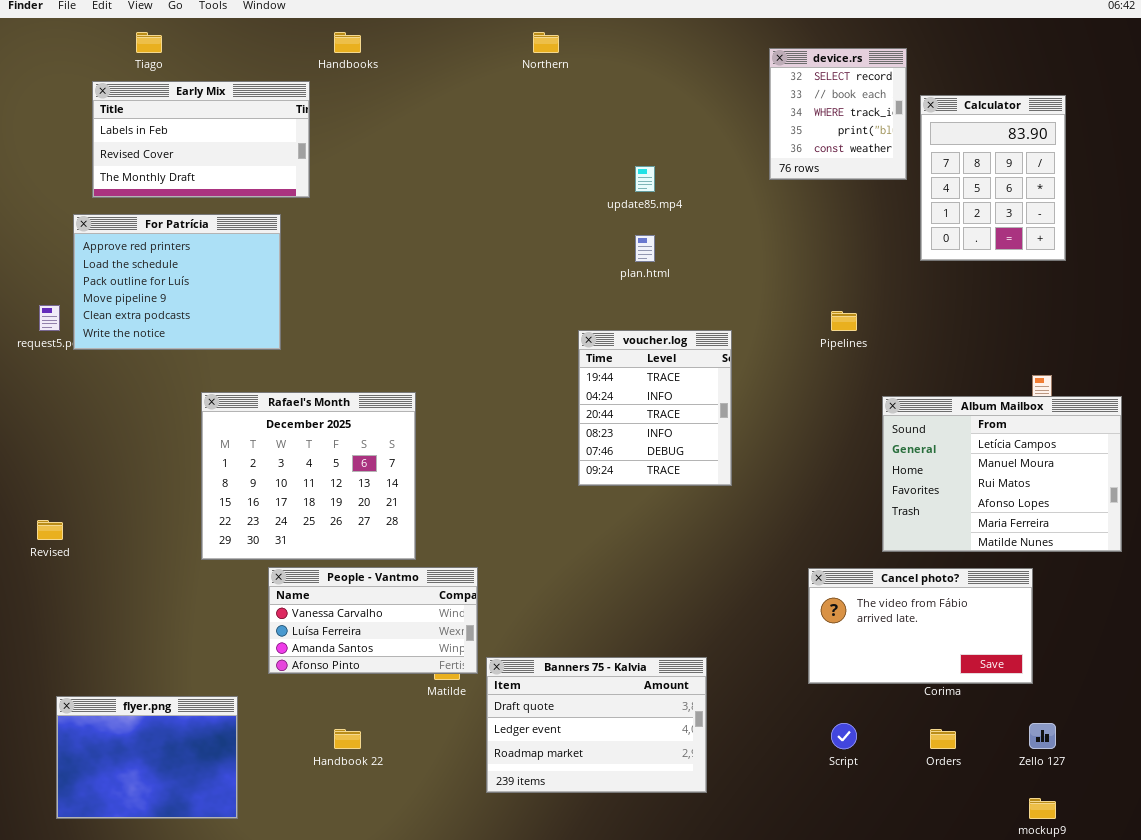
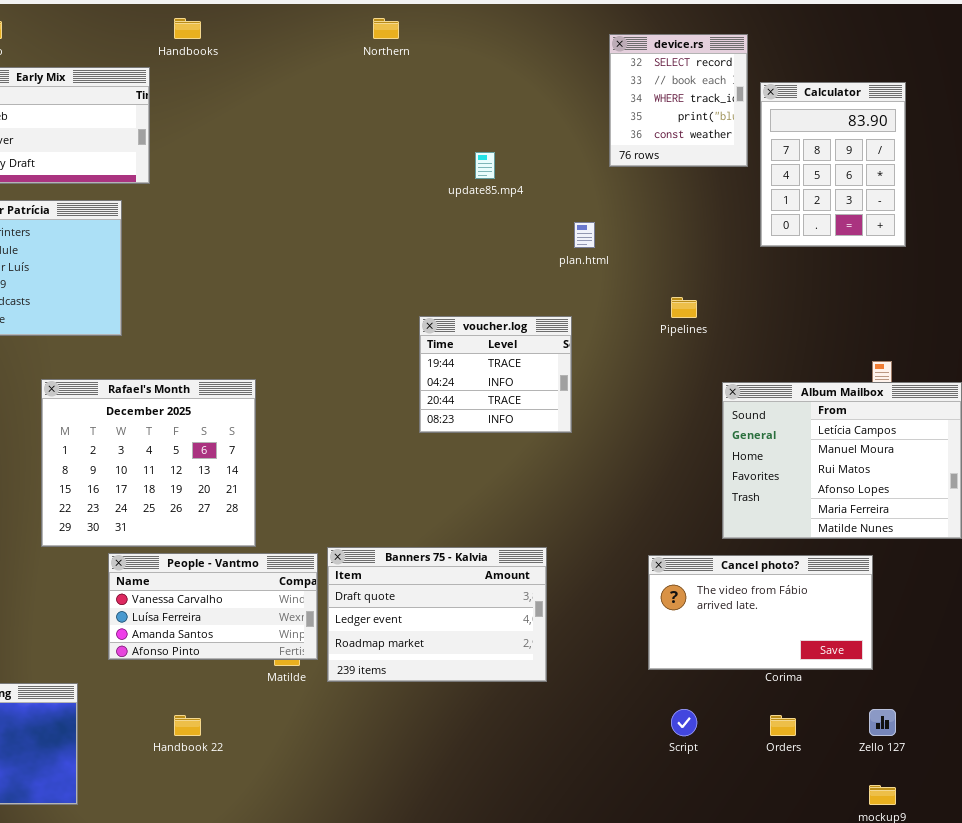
plan.html: [635,235,655,262] -> [574,222,595,248], moved
voucher.log: [578,330,732,486] -> [419,316,572,433], resized
Banners 75 - Kalvia: [486,657,707,793] -> [327,547,547,682], moved

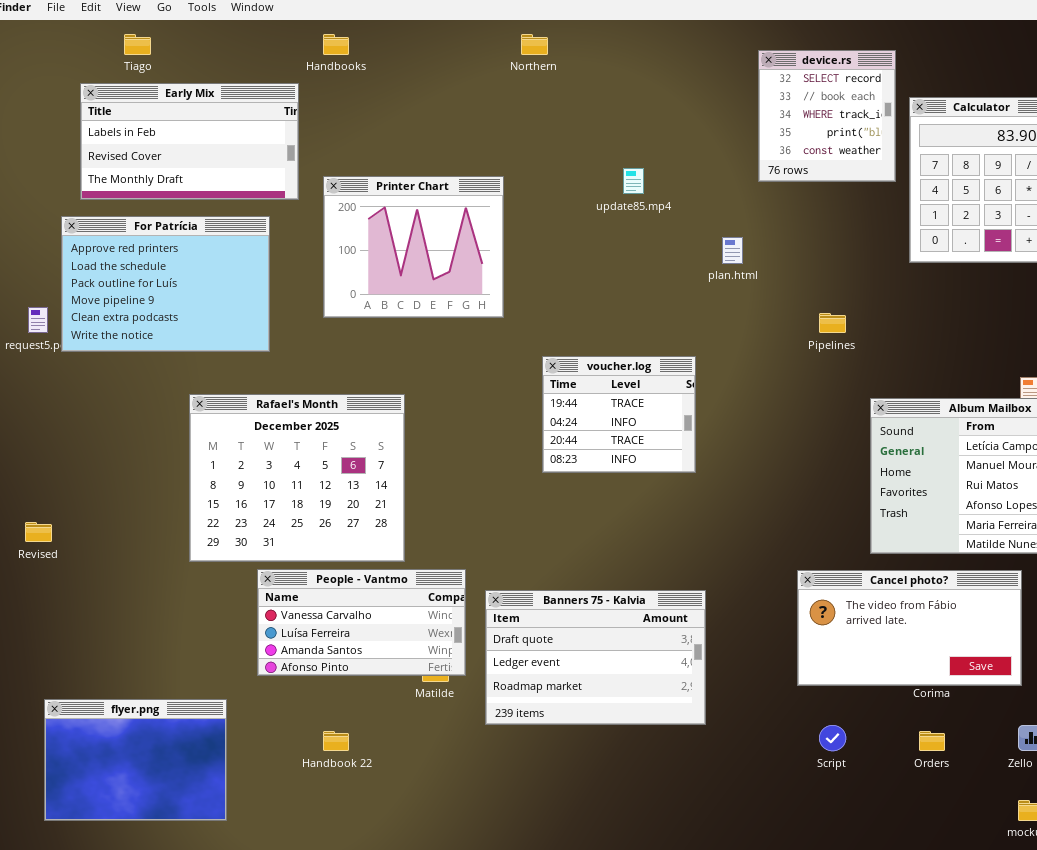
Printer Chart: none -> [323,176,504,318], opened
voucher.log: [419,316,572,433] -> [542,356,696,473], moved
Banners 75 - Kalvia: [327,547,547,682] -> [485,590,706,725], moved

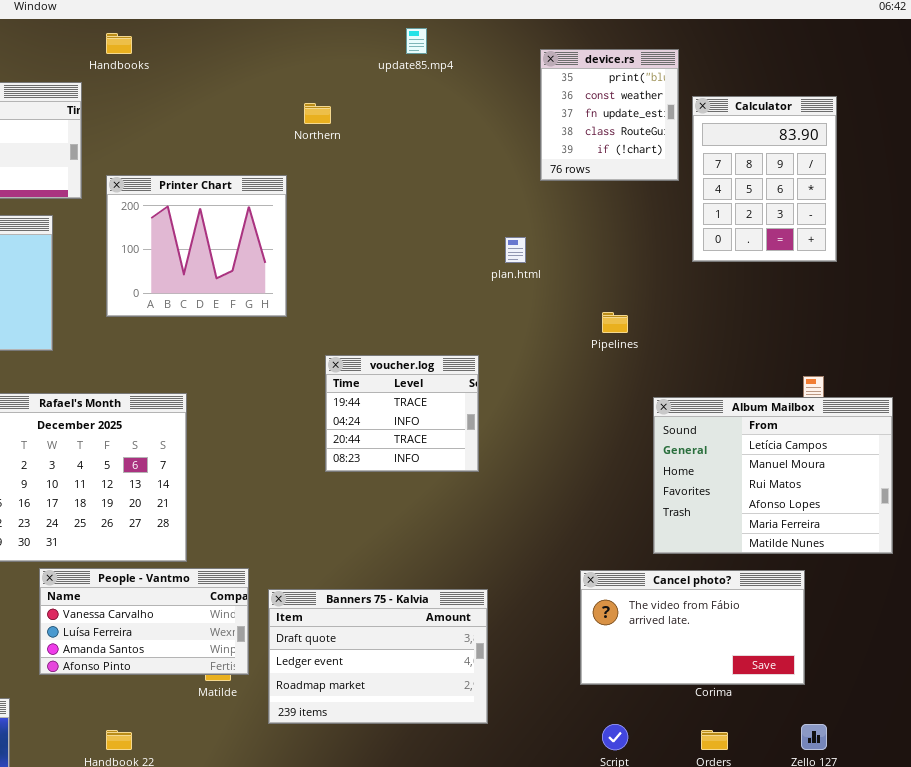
Northern: [521,34,548,55] -> [304,103,331,124], moved
device.rs: [758,50,896,182] -> [540,49,679,181], scrolled down 3 rows
update85.mp4: [623,168,644,194] -> [406,28,427,54], moved

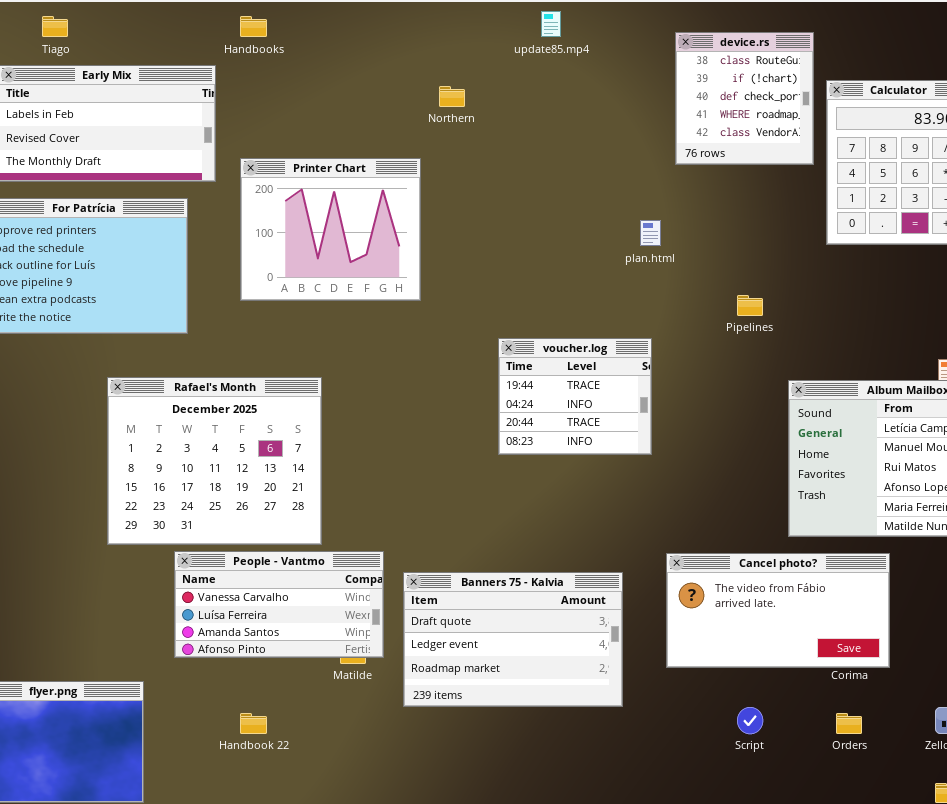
device.rs: [540,49,679,181] -> [675,32,814,165], scrolled down 3 rows
voucher.log: [325,355,479,472] -> [498,338,652,455], moved
Cancel photo?: [580,570,805,685] -> [666,553,890,668], moved

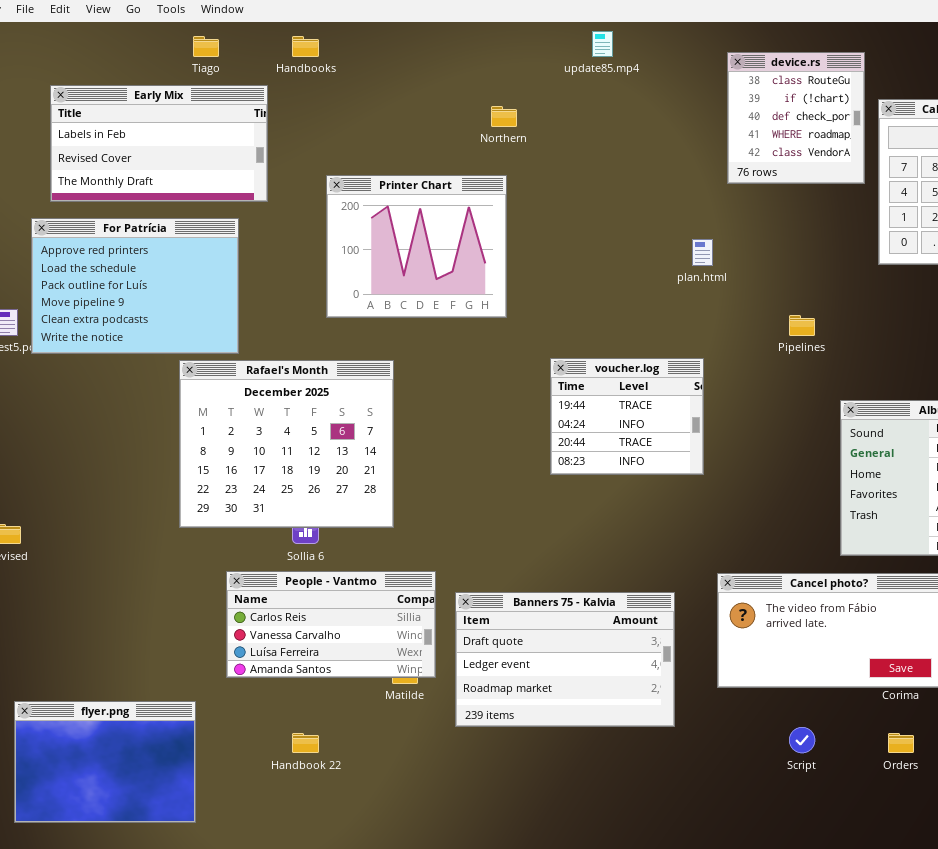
Tiago: [42,16,68,37] -> [193,36,219,57], moved
Printer Chart: [240,158,421,301] -> [326,175,507,318], moved
Rafael's Month: [107,377,322,545] -> [179,360,394,528], moved
People - Vantmo: [174,551,384,658] -> [226,571,436,678], scrolled up 1 row

